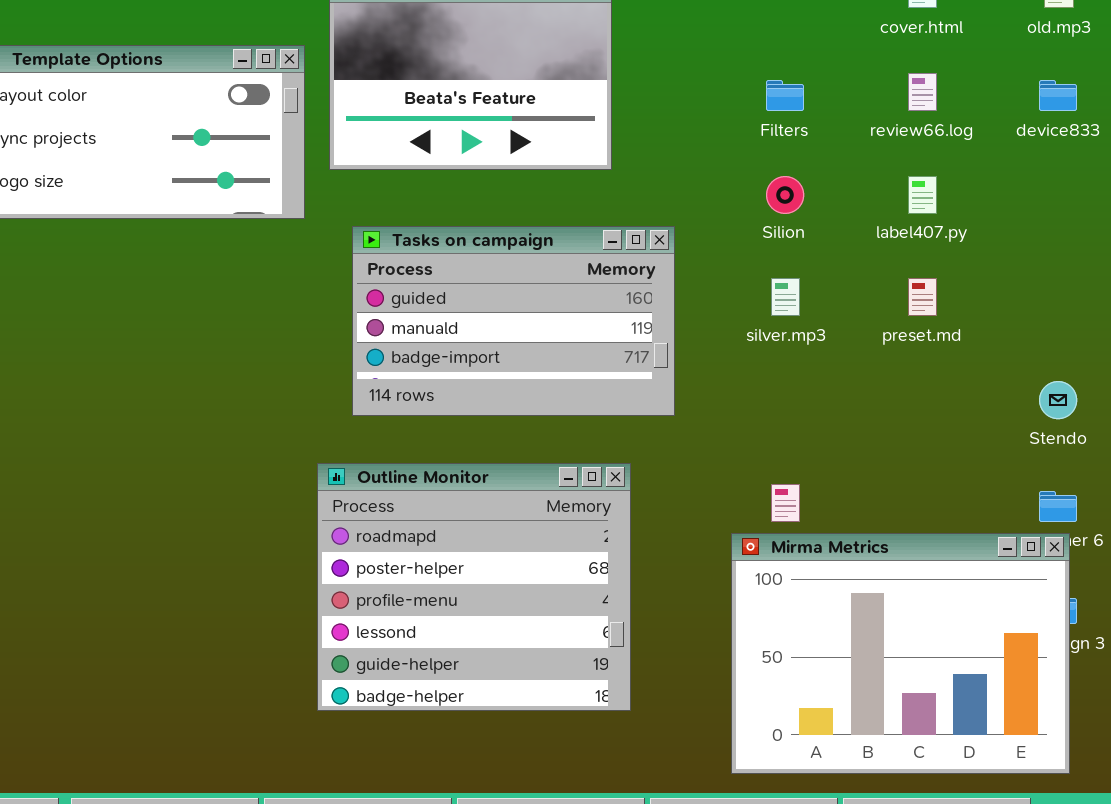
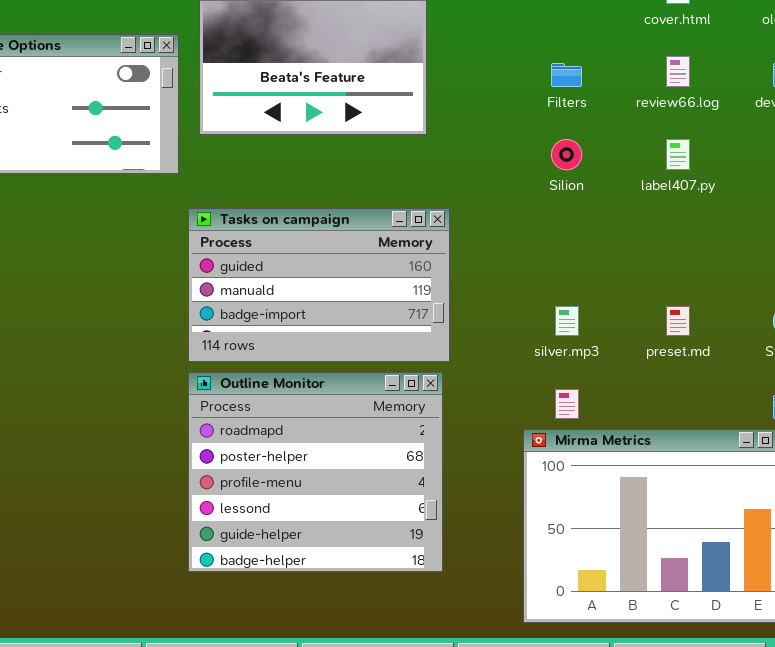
Tasks on campaign: [352,226,675,416] -> [188,208,450,362], moved
silver.mp3: [771,278,800,316] -> [555,306,579,336], moved
preset.md: [908,278,937,316] -> [666,306,690,336], moved

